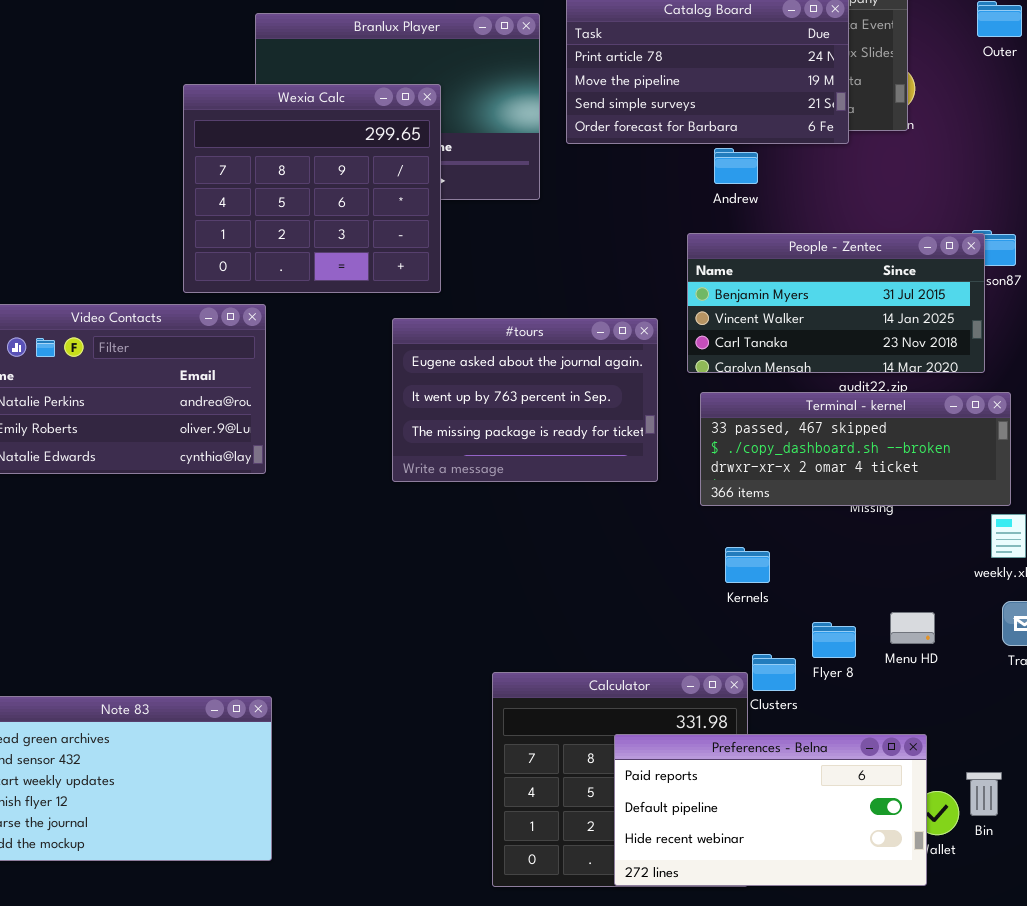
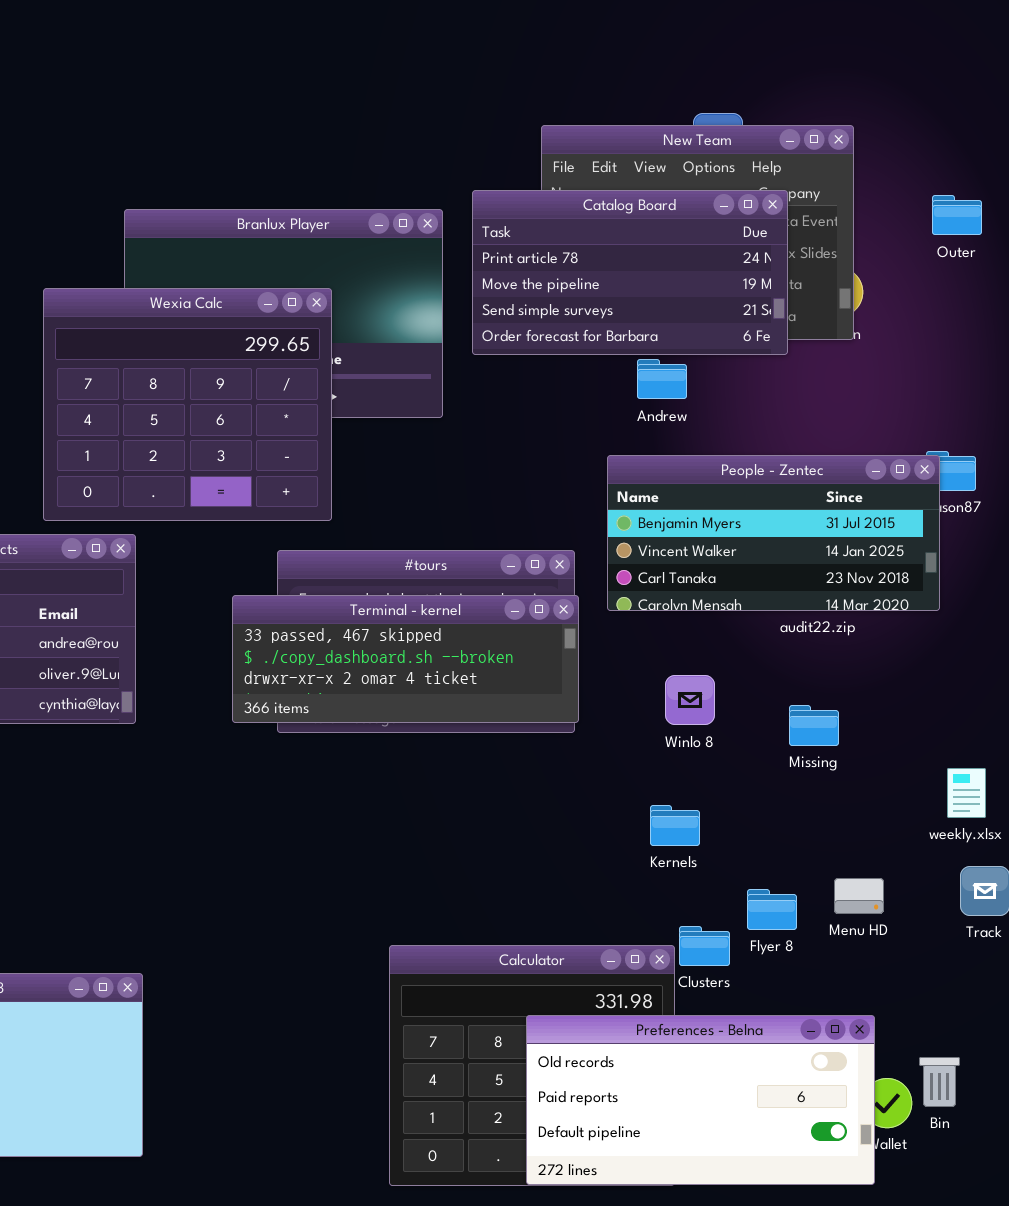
Terminal - kernel: [700,392,1011,506] -> [232,595,579,723], moved
Preferences - Belna: [614,734,927,886] -> [526,1015,875,1185], scrolled up 1 row

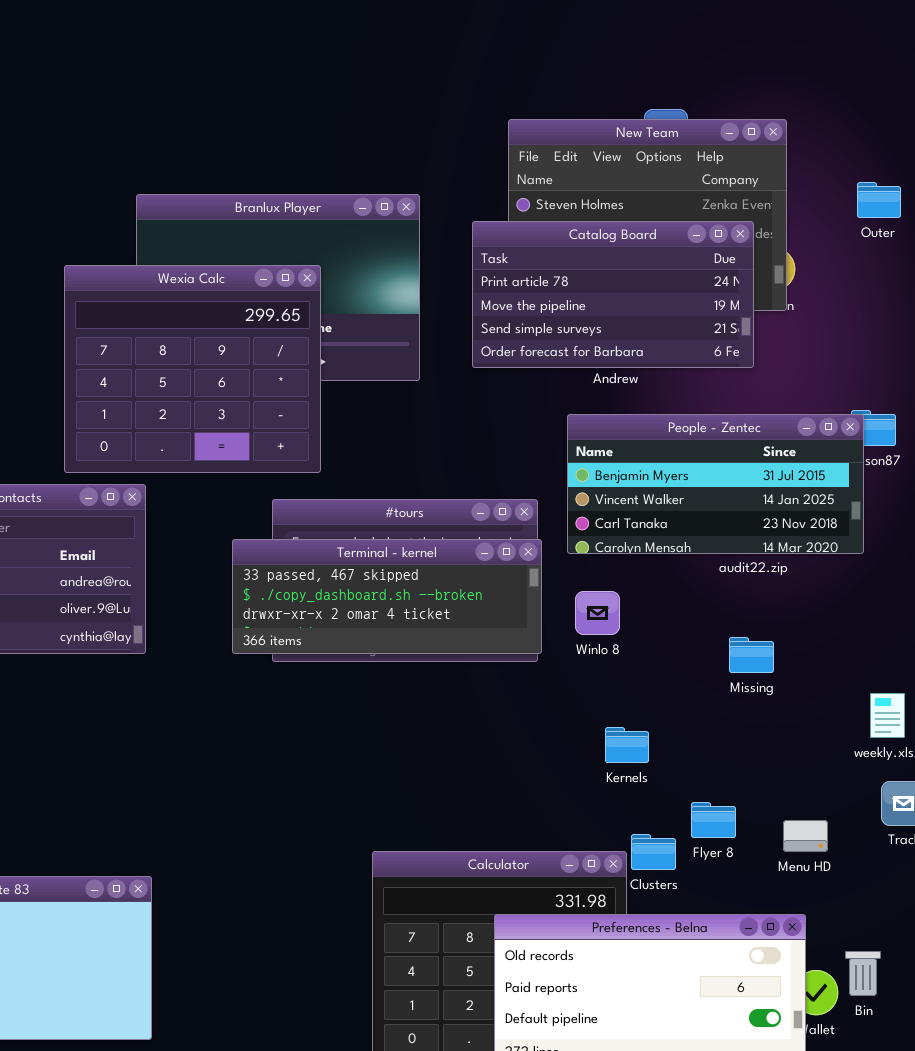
Catalog Board: [472,190,788,355] -> [472,221,754,368], moved
Winlo 8: [665,675,715,725] -> [575,591,620,635], moved
Menu HD: [834,878,884,914] -> [783,820,828,852], moved

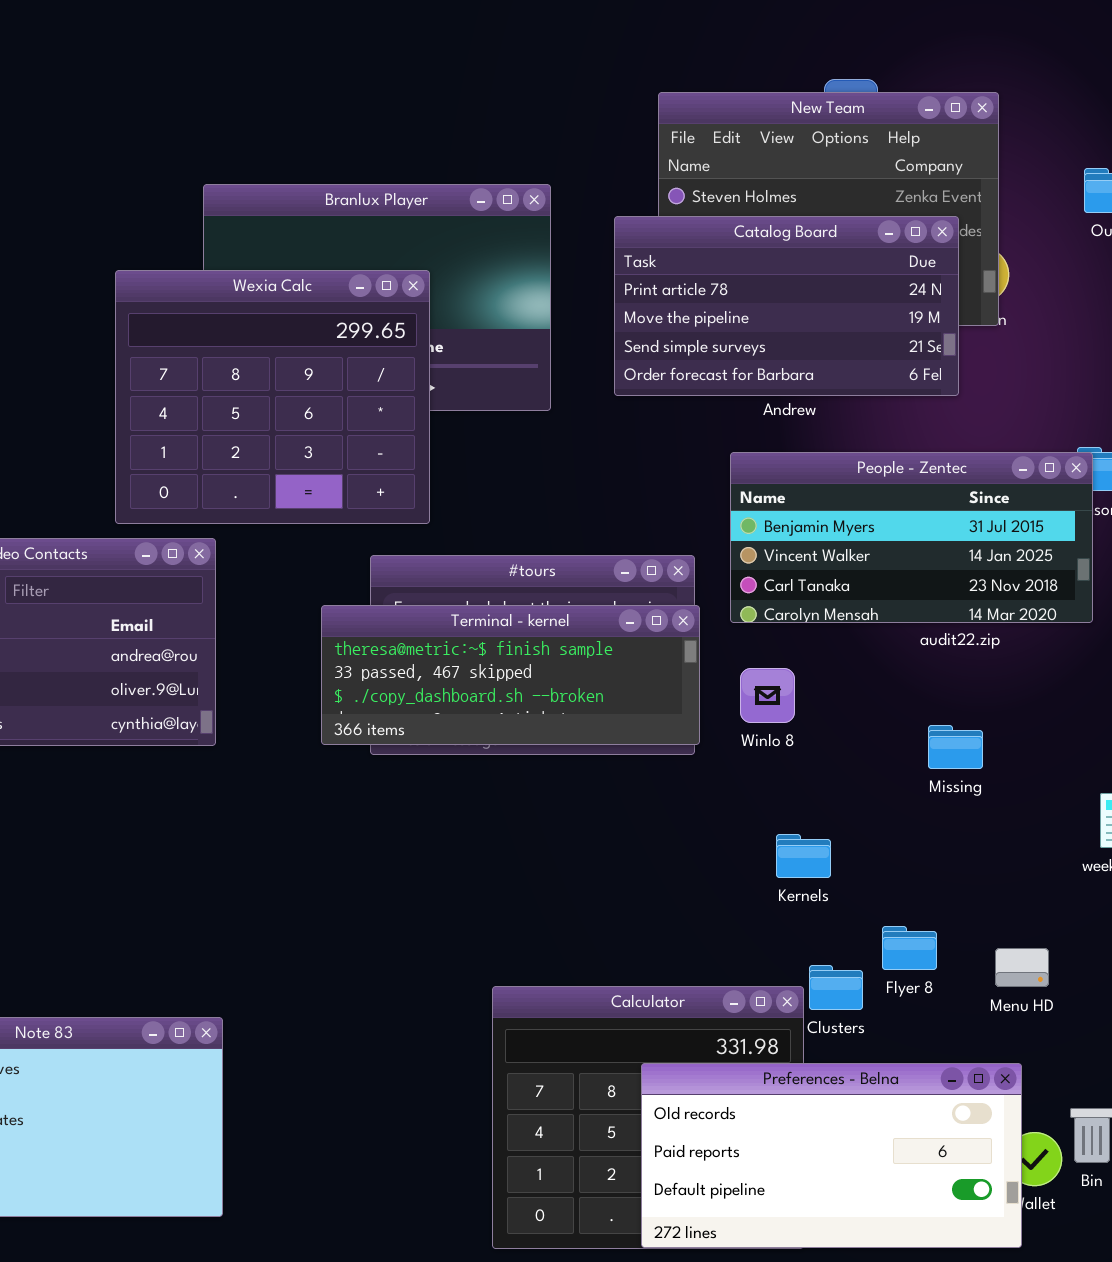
Terminal - kernel: [232,539,542,654] -> [321,605,700,745], scrolled up 1 row

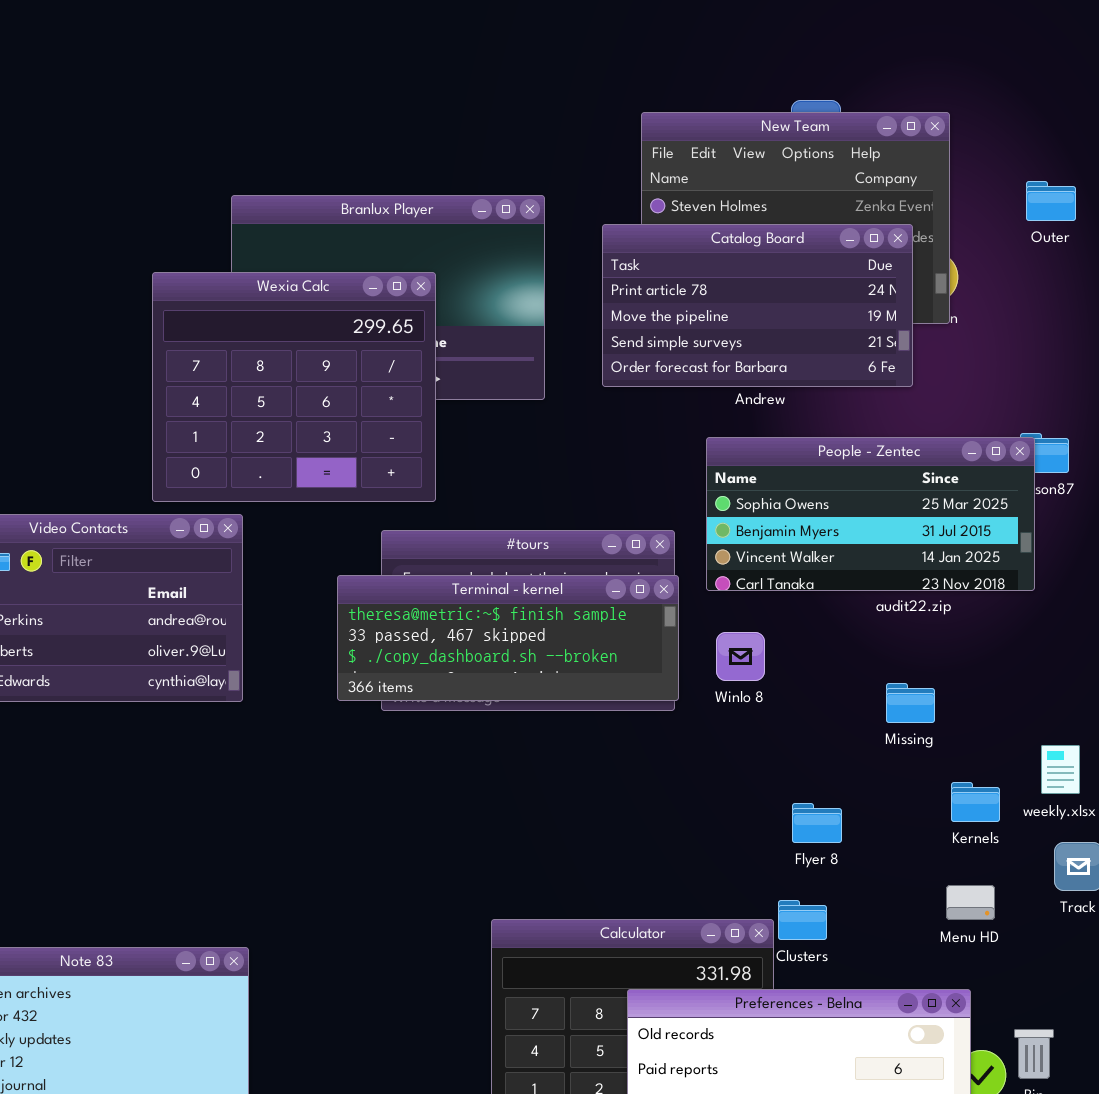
People - Zentec: [730,452,1093,623] -> [706,437,1035,591], scrolled up 1 row
Kernels: [776,834,831,878] -> [951,782,1000,822], moved
Flyer 8: [882,926,937,970] -> [792,803,842,843], moved

